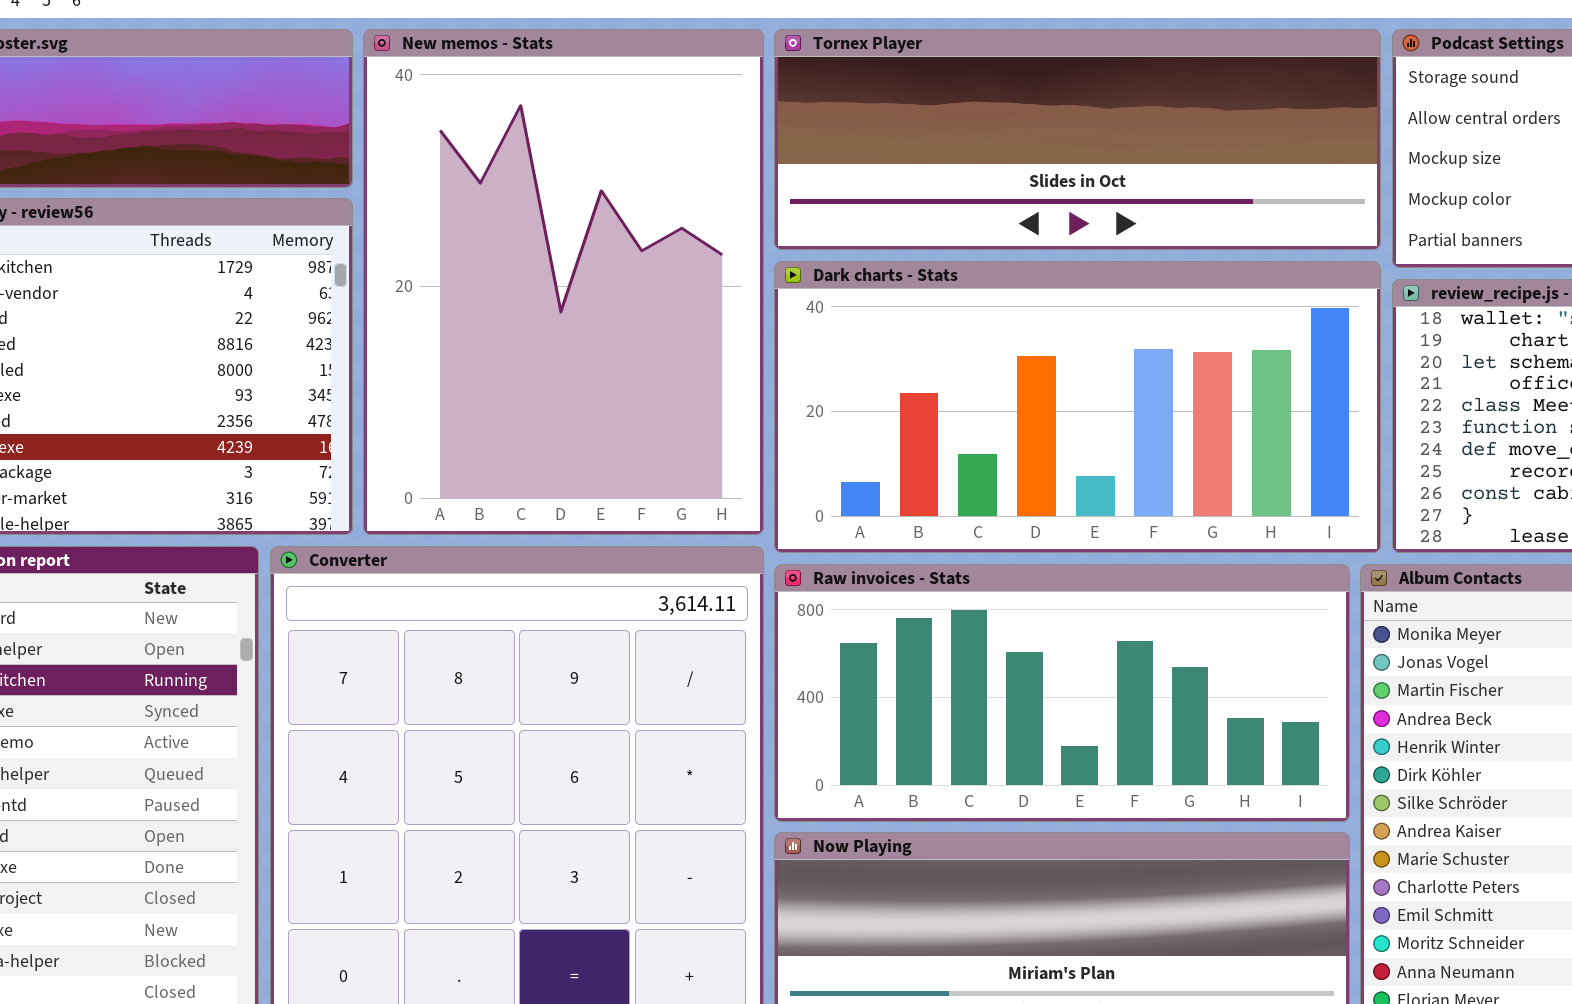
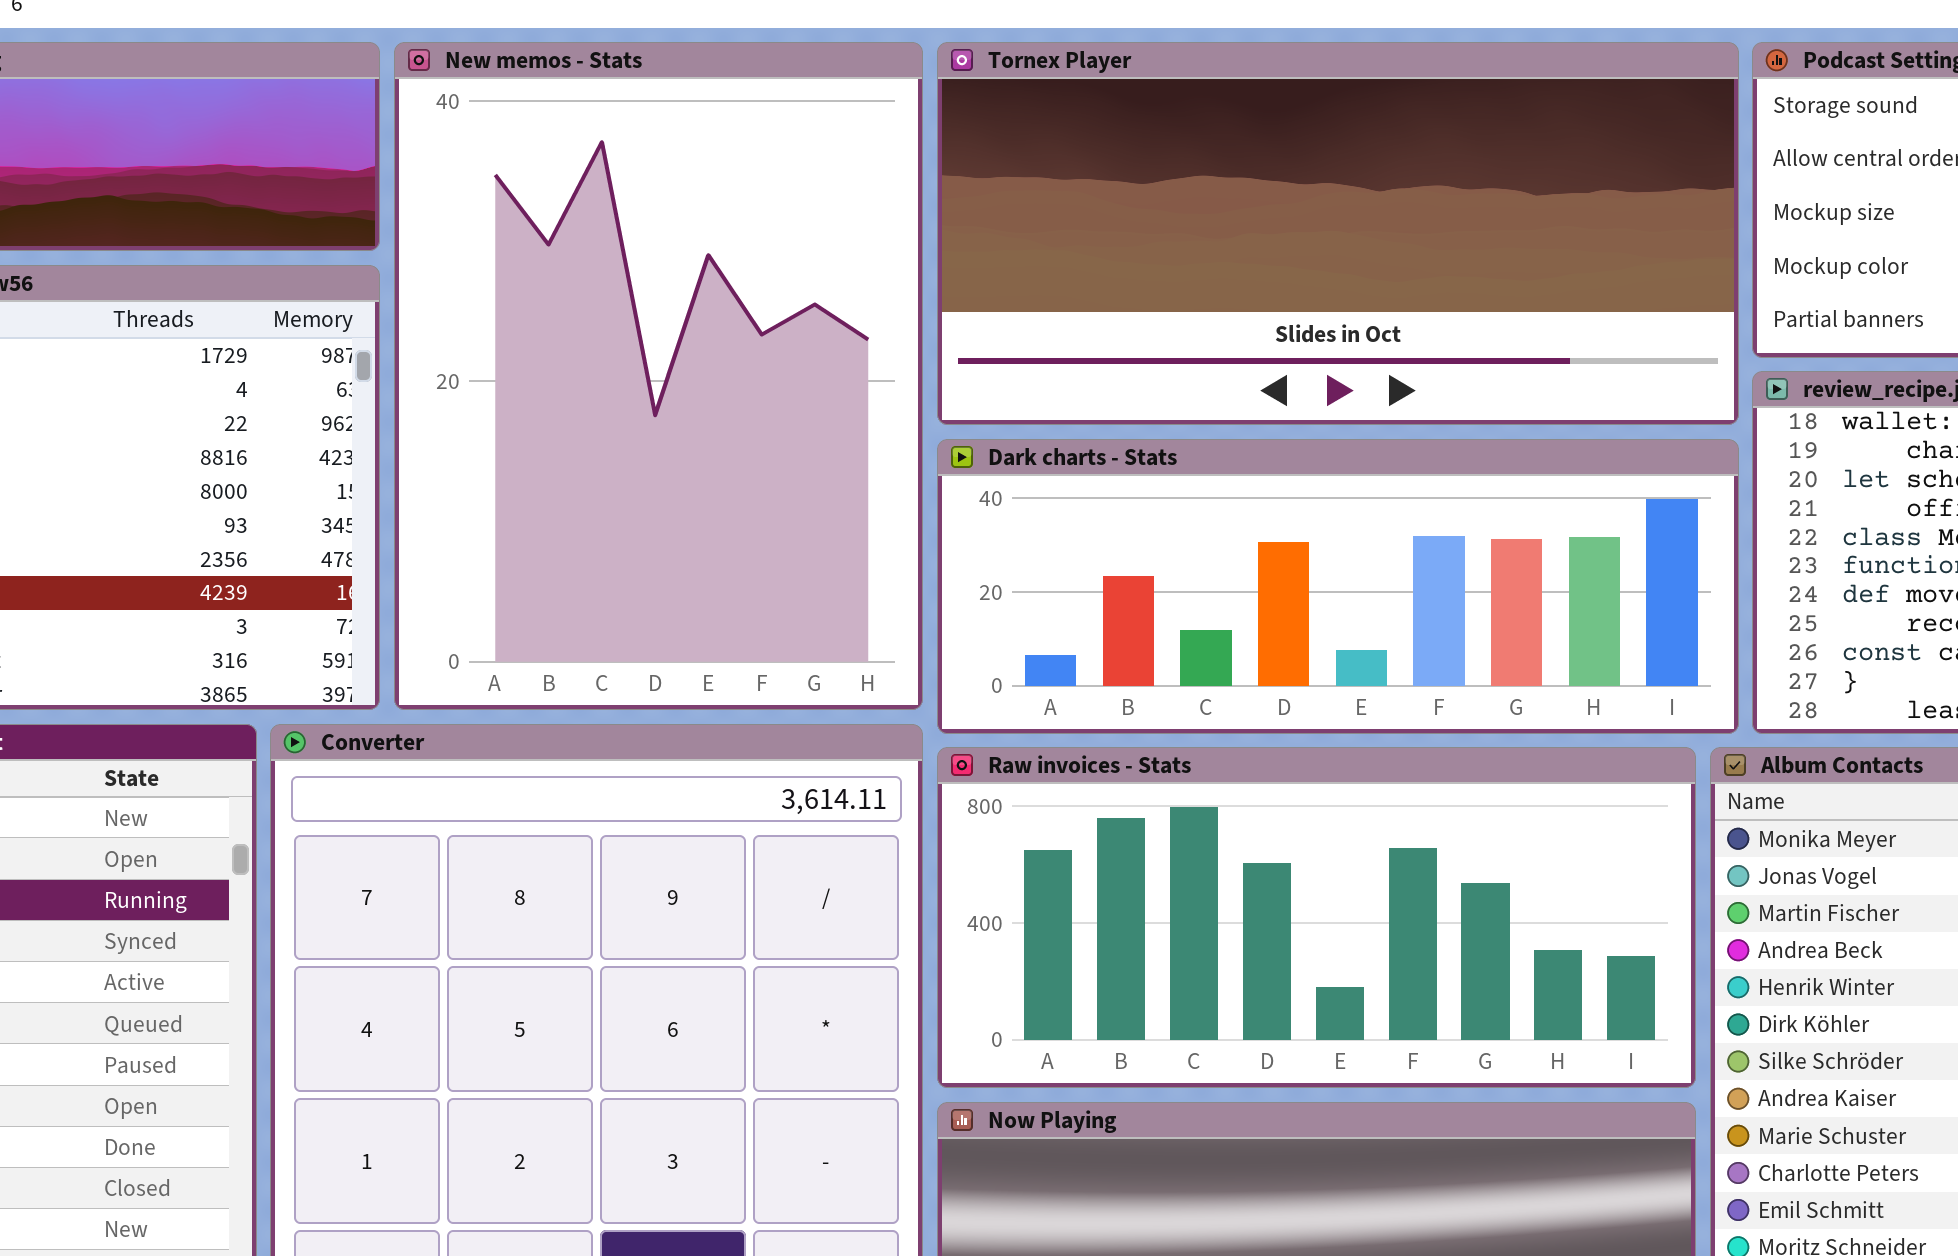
Tornex Player: [774,29,1381,250] -> [937,42,1739,425], resized
Dark charts - Stats: [774,261,1381,553] -> [937,439,1739,734], resized

